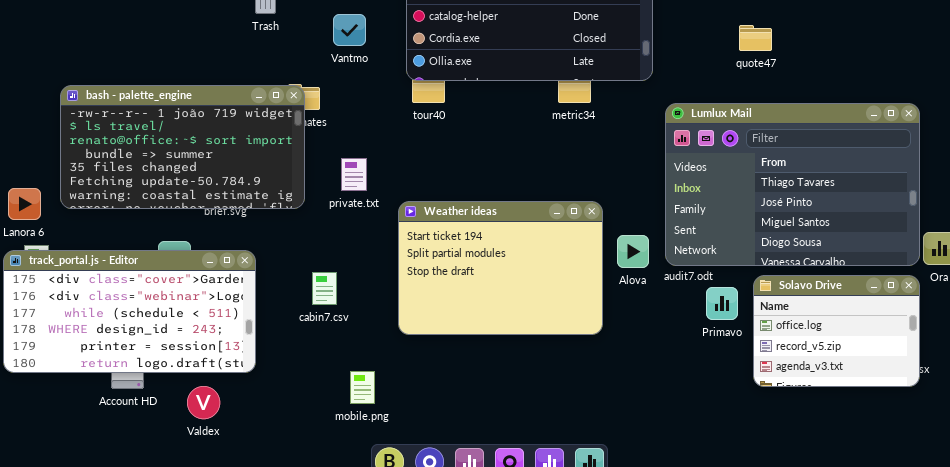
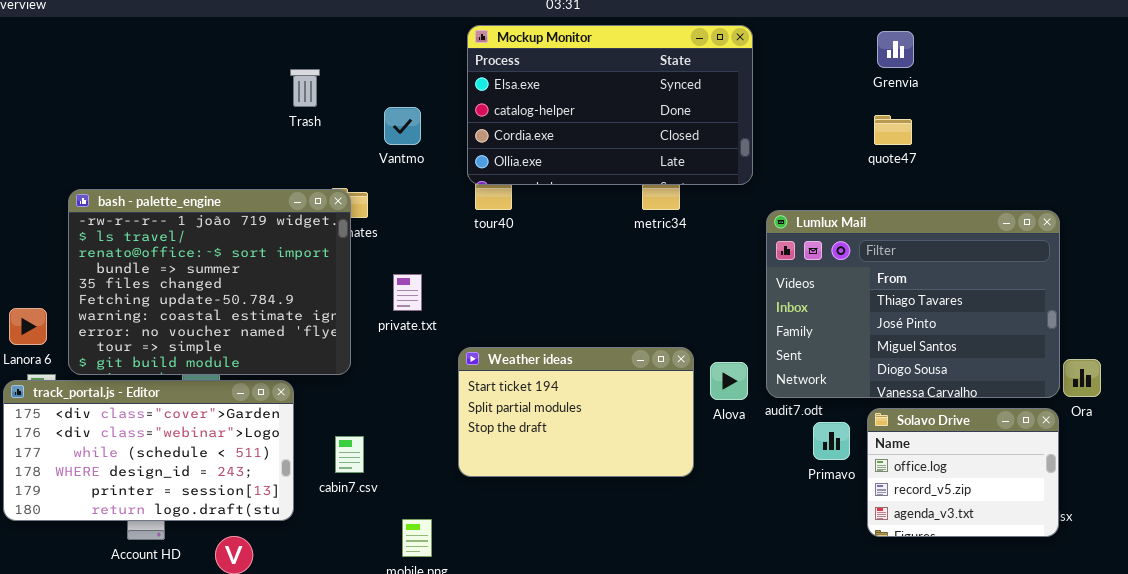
quote47: [739,25,772,51] -> [874,115,912,145], moved
bash - palette_engine: [60,85,305,209] -> [68,189,351,375], resized
Weather ideas: [398,201,603,335] -> [458,347,694,477], resized
cabin7.csv: [312,272,337,305] -> [335,436,364,473], moved

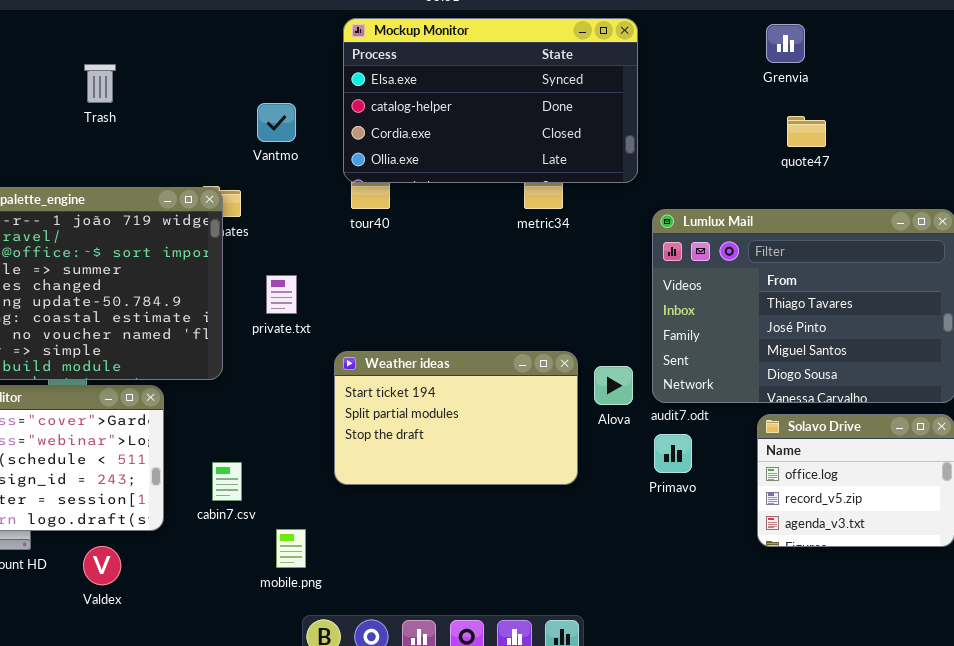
Trash: [290,69,320,107] -> [84,64,116,103], moved
quote47: [874,115,912,145] -> [787,116,826,147], moved
Primavo: [813,422,850,460] -> [654,434,692,473], moved
cabin7.csv: [335,436,364,473] -> [212,462,242,501], moved

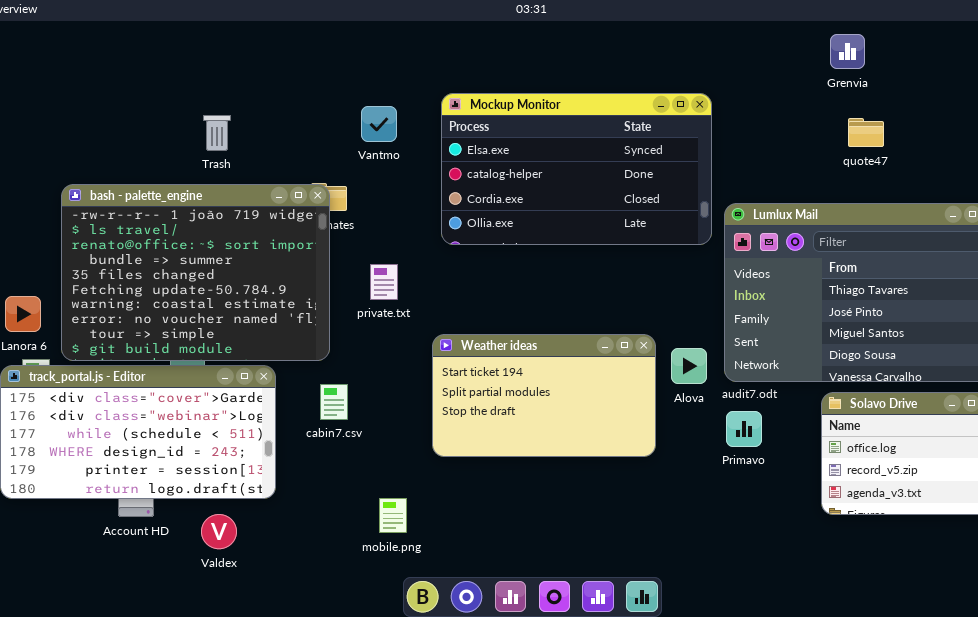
Mockup Monitor: [343,18,638,183] -> [441,93,712,245], moved
Trash: [84,64,116,103] -> [203,115,231,151], moved
cabin7.csv: [212,462,242,501] -> [320,384,348,420], moved

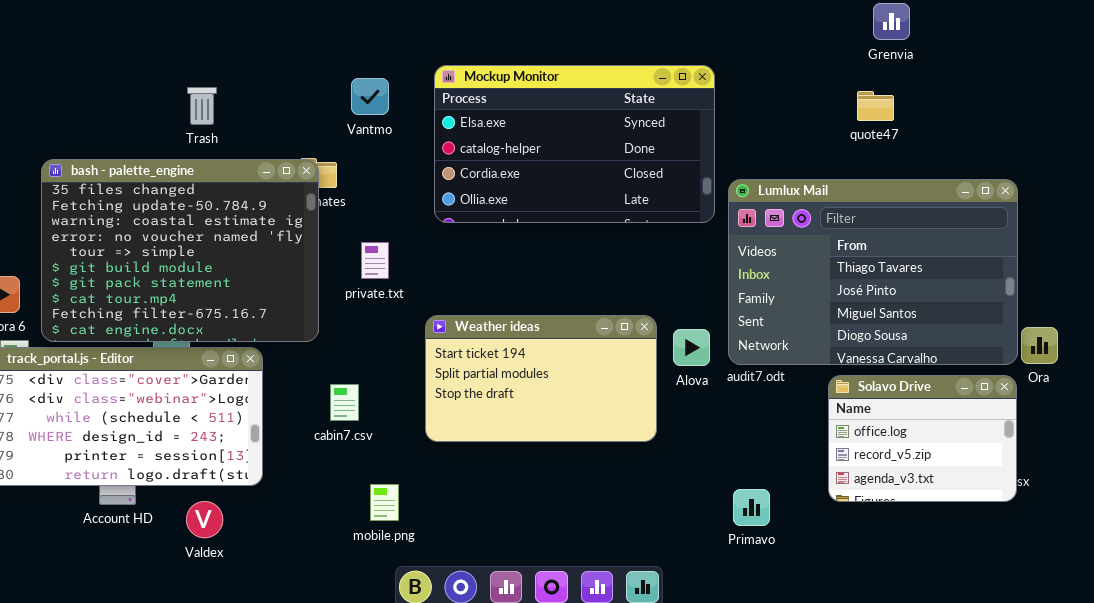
Grenvia: [830,34,865,69] -> [873,3,910,40], moved
bash - palette_engine: [61,184,330,361] -> [41,159,319,342], scrolled down 4 rows
cabin7.csv: [320,384,348,420] -> [330,384,359,421], moved
Primavo: [726,411,762,447] -> [733,489,770,526], moved

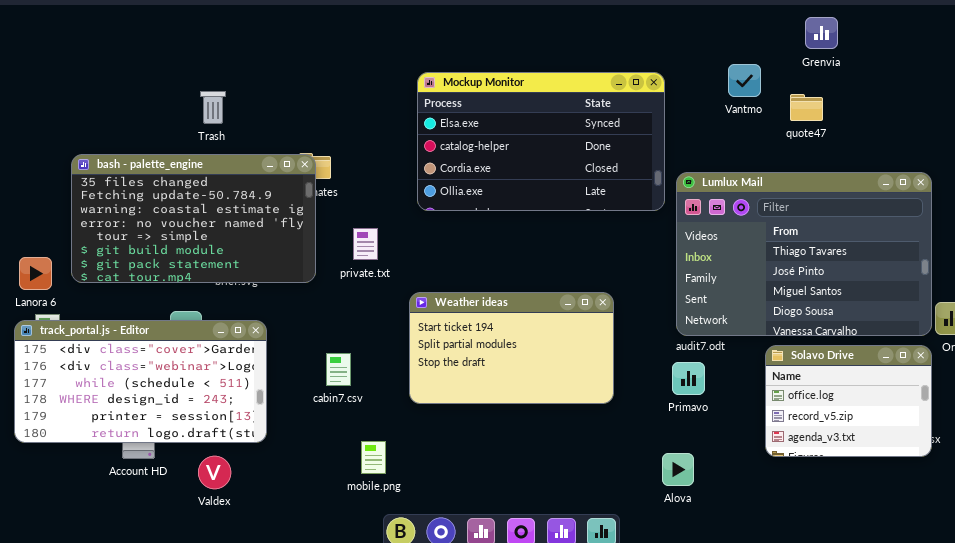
Vantmo: [351,78,389,115] -> [728,64,761,97], moved
bash - palette_engine: [41,159,319,342] -> [71,154,316,283], resized
Alova: [673,329,710,366] -> [662,453,694,486], moved
Primavo: [733,489,770,526] -> [672,362,705,395], moved

